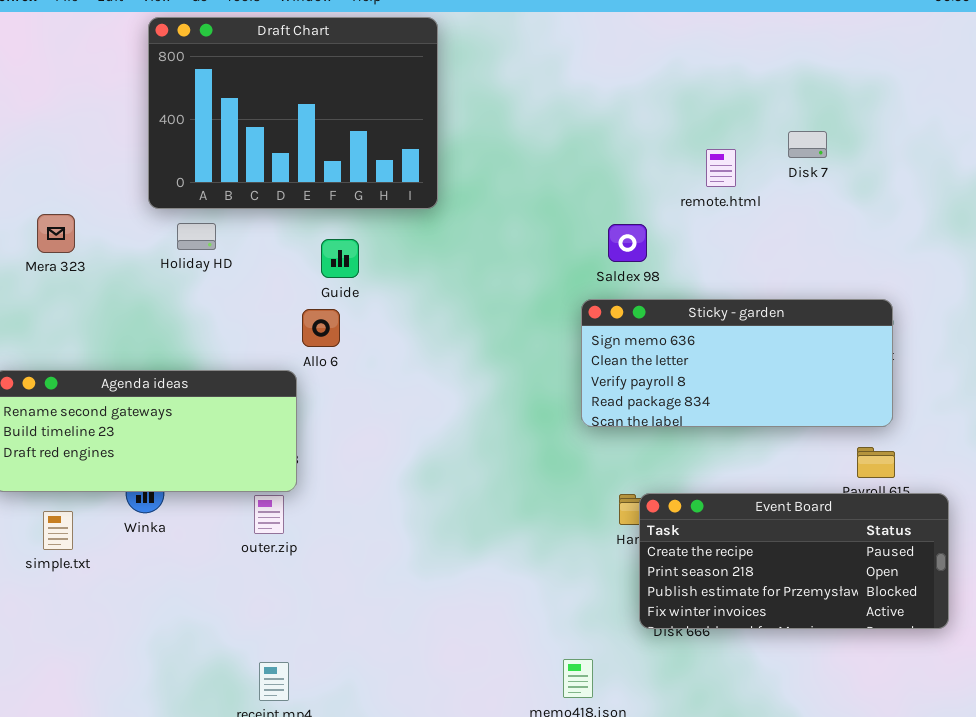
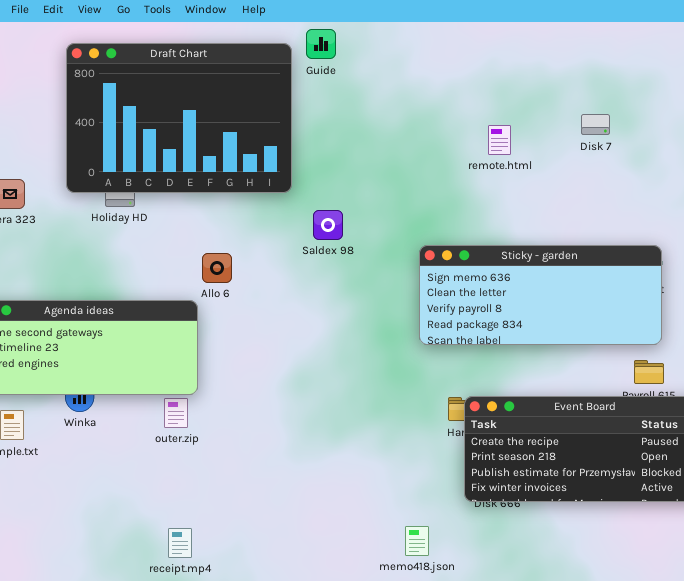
Draft Chart: [148,17,438,209] -> [66,43,292,193], moved
remote.html: [706,149,736,187] -> [488,125,511,155], moved
Saldex 98: [608,224,647,262] -> [313,210,343,240], moved
Guide: [321,239,359,278] -> [306,29,336,59], moved

